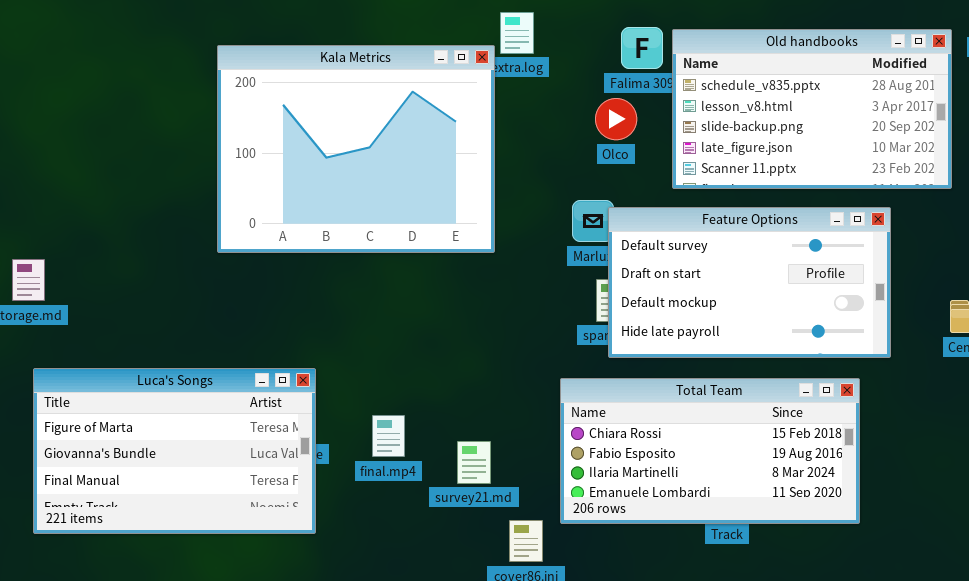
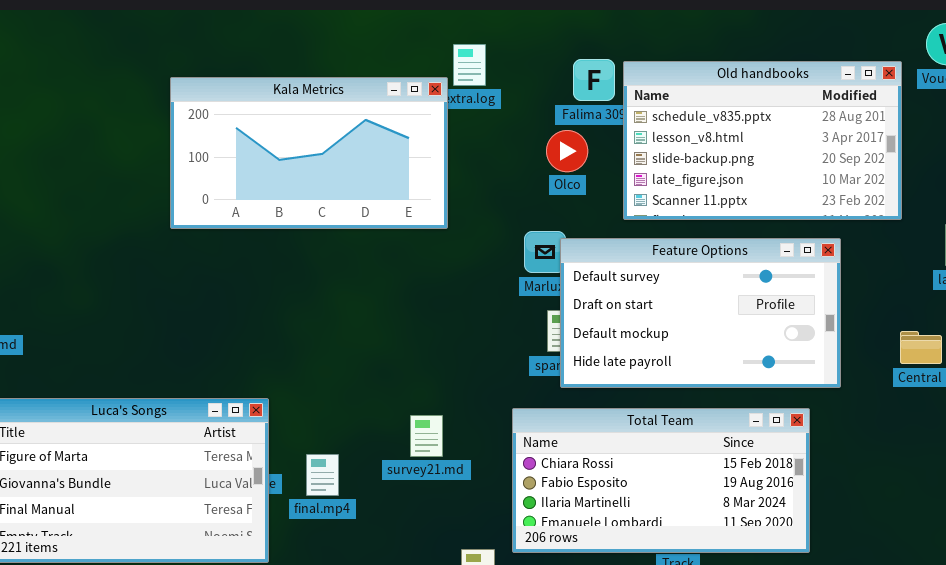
Kala Metrics: [217,45,495,253] -> [170,77,448,229], resized
final.mp4: [372,415,405,457] -> [306,454,339,496], moved
survey21.md: [457,441,491,484] -> [410,415,443,457], moved

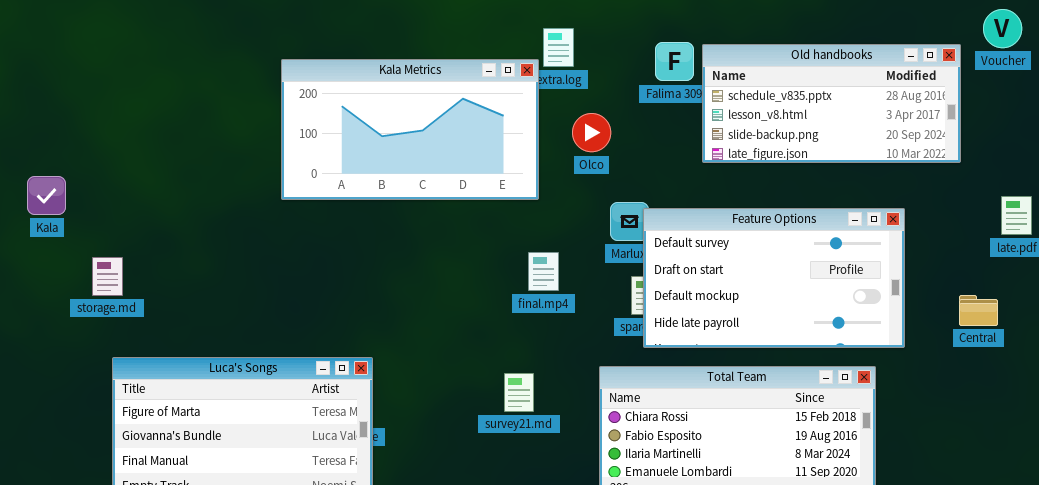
Old handbooks: [623,61,902,220] -> [702,44,961,163], resized
Olco: [546,130,588,172] -> [572,113,611,152], moved
final.mp4: [306,454,339,496] -> [528,252,559,291], moved

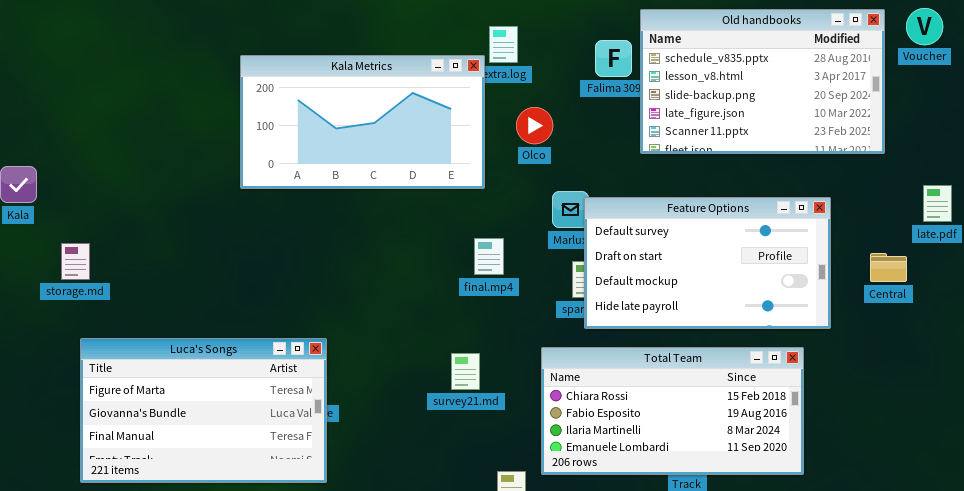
Old handbooks: [702,44,961,163] -> [640,9,885,154], resized
Central: [959,295,998,326] -> [870,253,907,282], moved

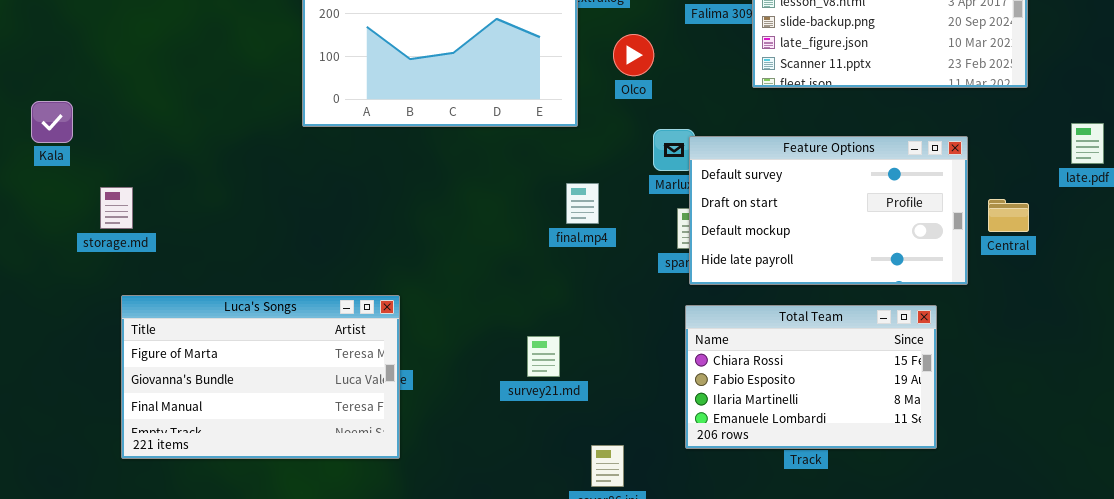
Central: [870,253,907,282] -> [988,199,1029,232], moved
Total Team: [541,347,804,475] -> [685,305,937,449], resized
survey21.md: [451,353,480,390] -> [527,336,560,377], moved

